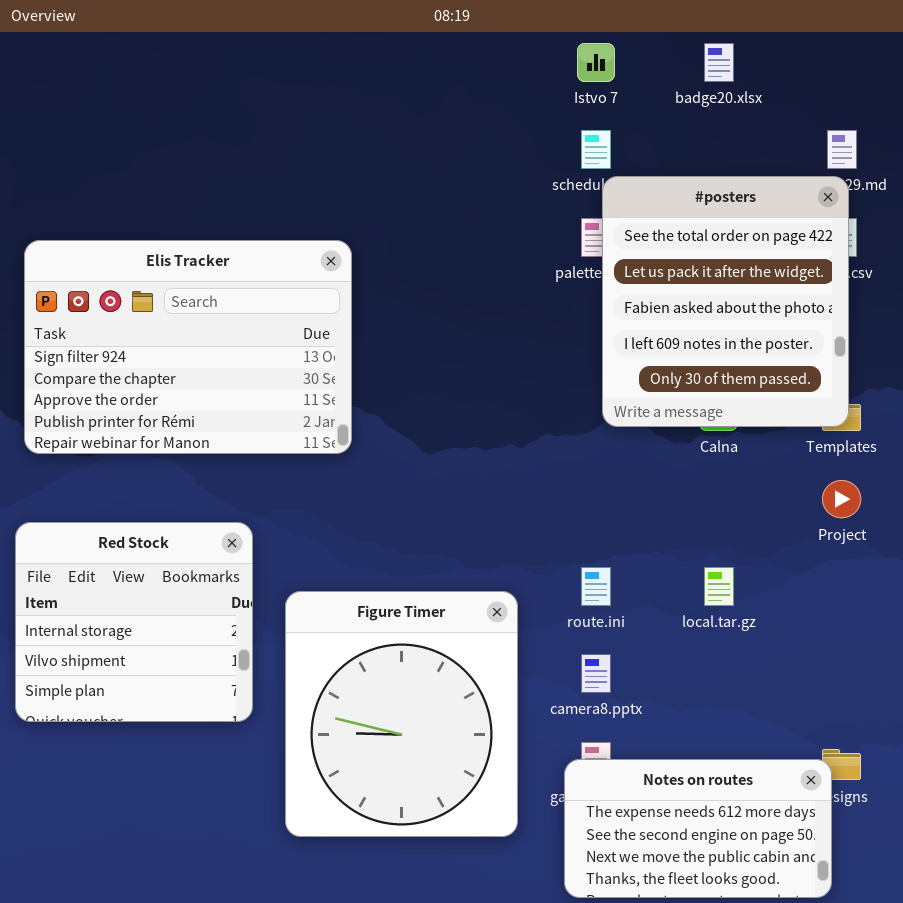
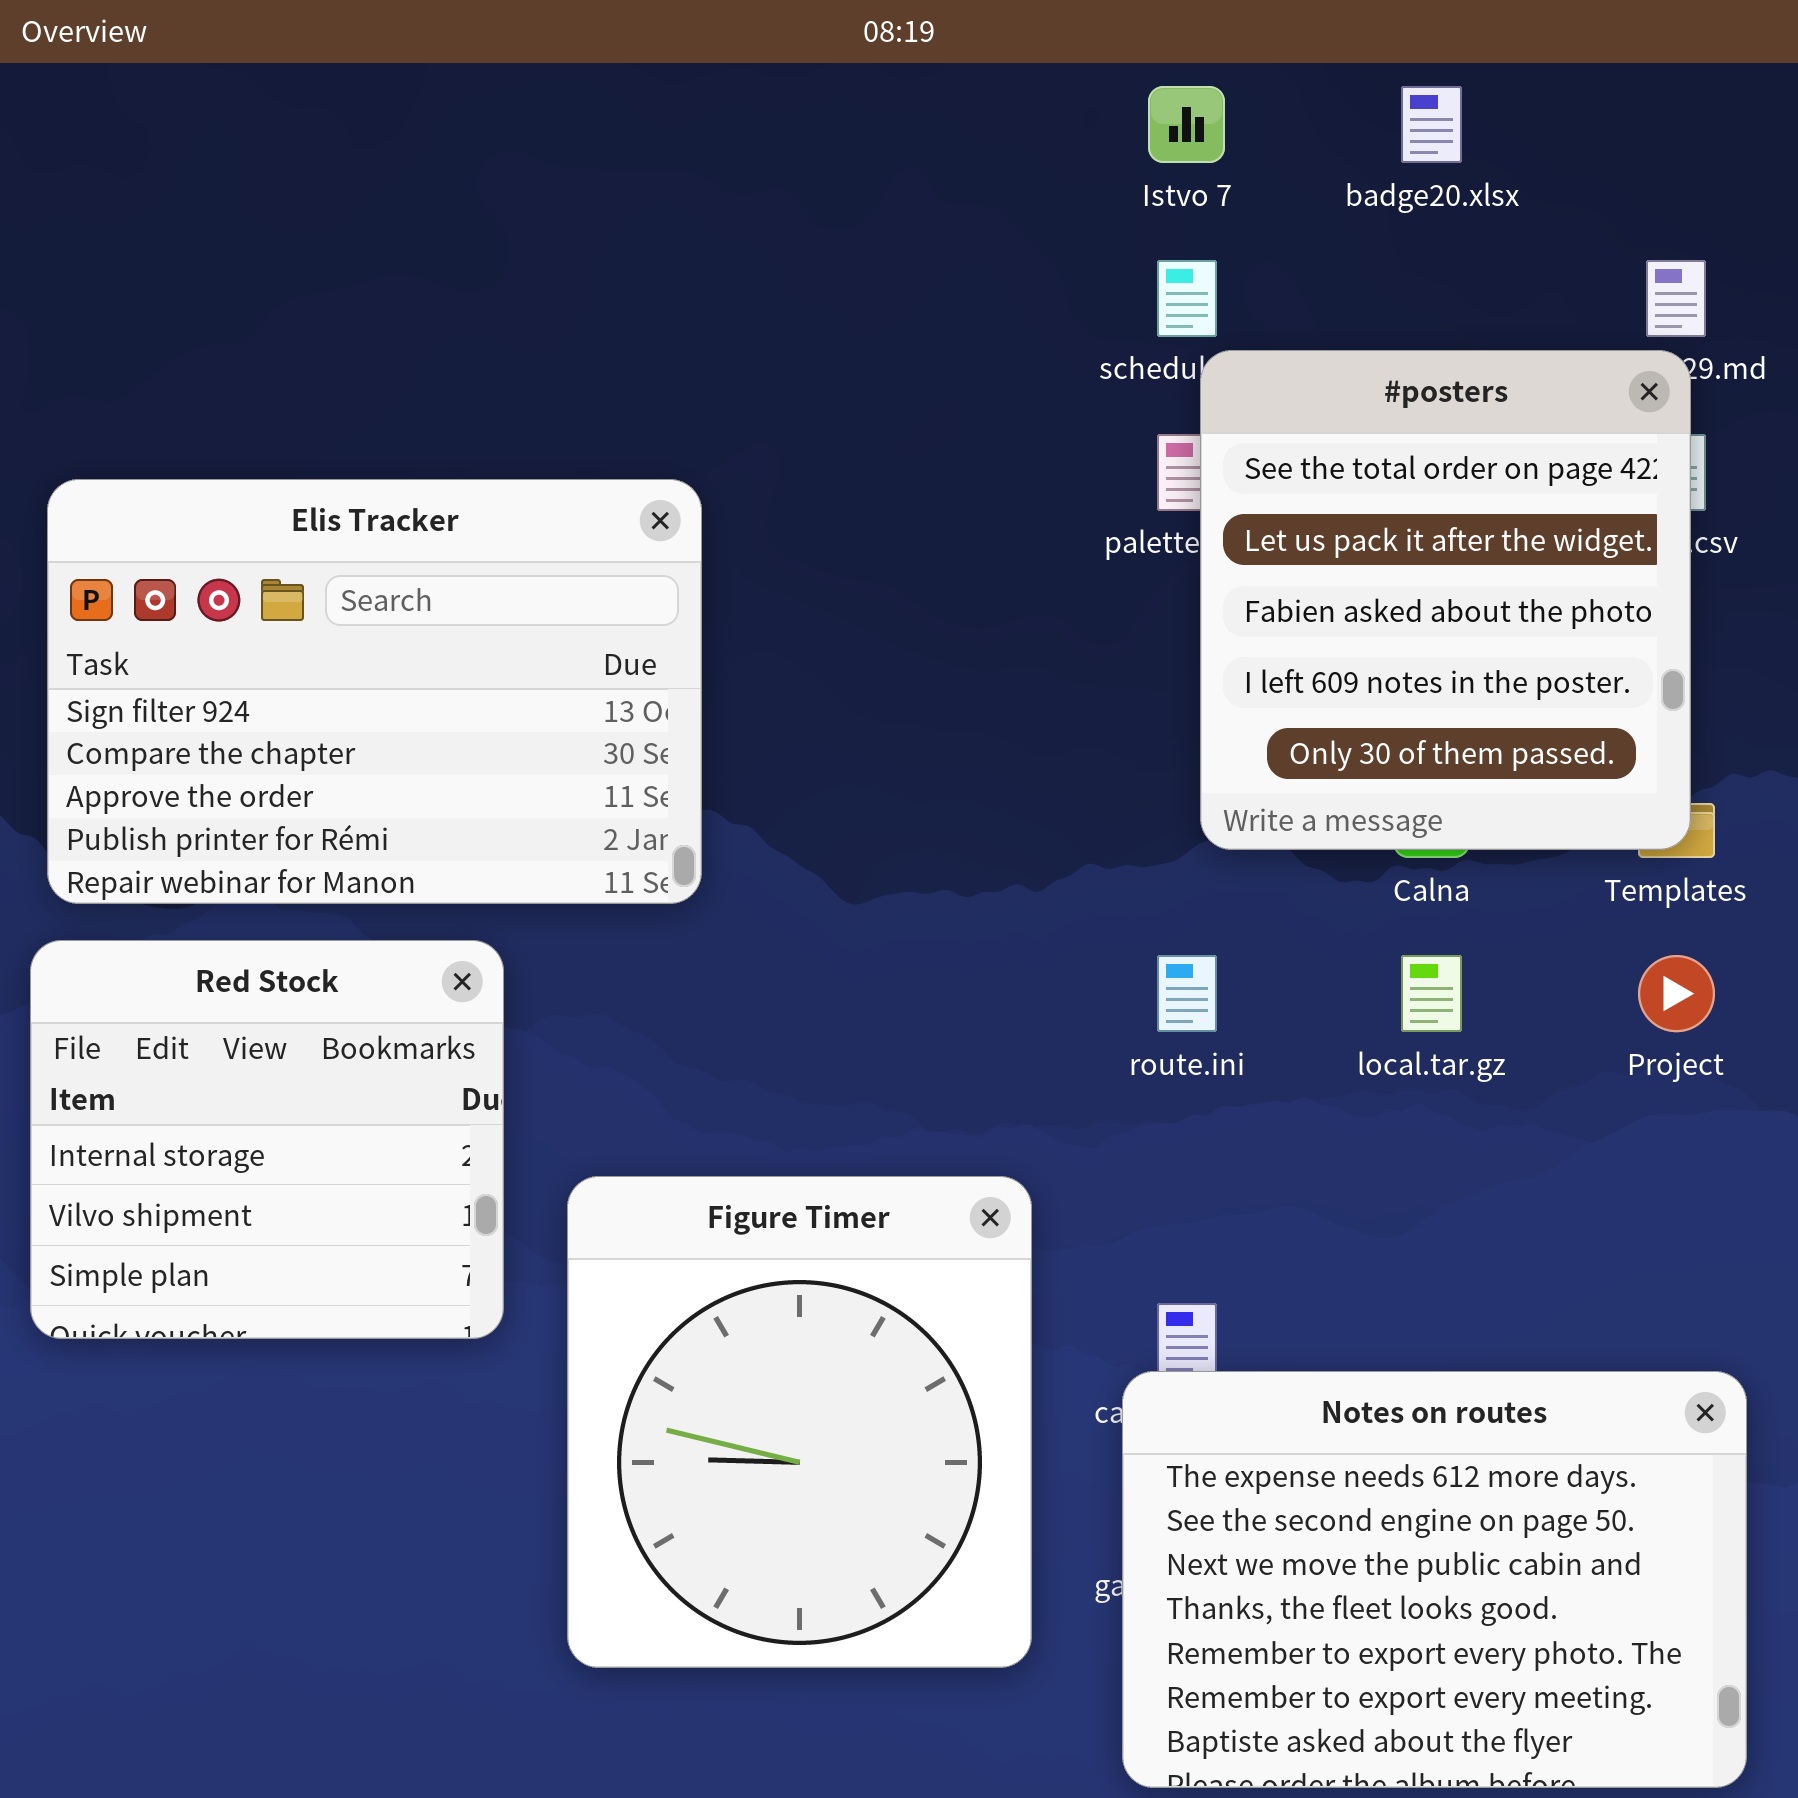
Red Stock: [15,522,253,722] -> [30,940,504,1339], moved
route.ini: [581,567,611,606] -> [1157,955,1217,1032], moved
local.tar.gz: [704,567,734,606] -> [1401,955,1462,1032], moved
Notes on routes: [564,759,832,898] -> [1122,1371,1747,1788], resized

